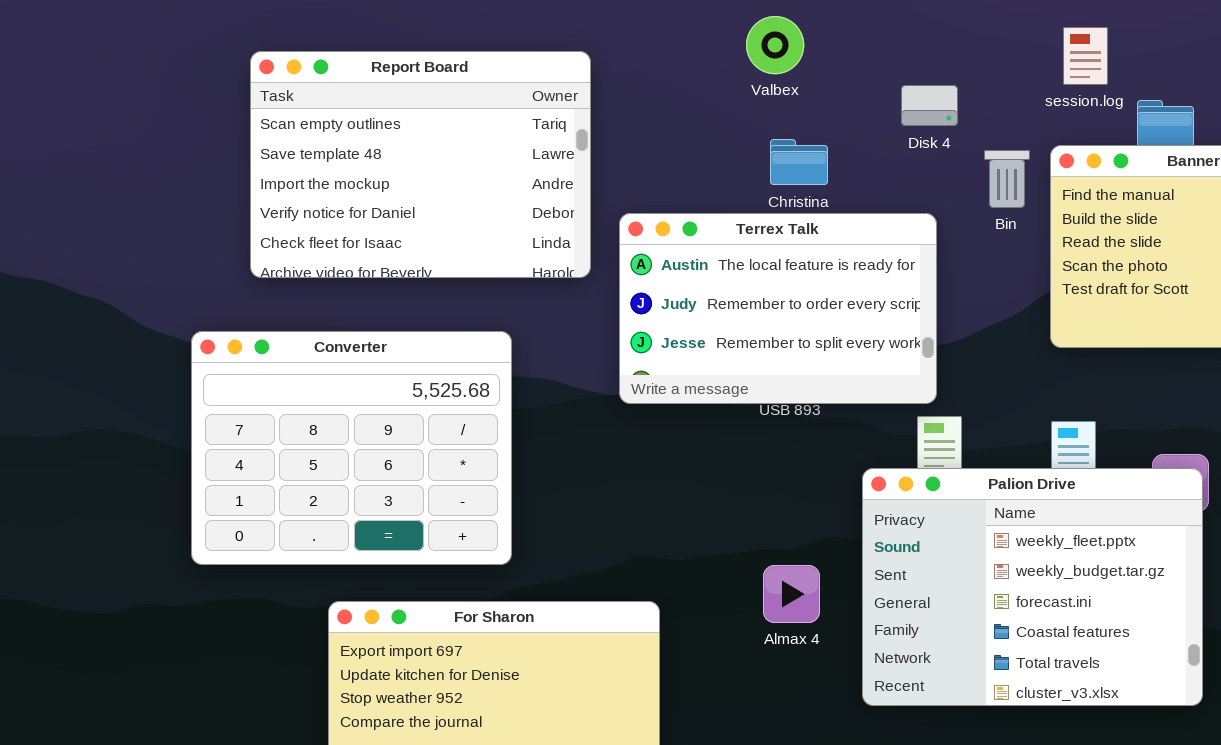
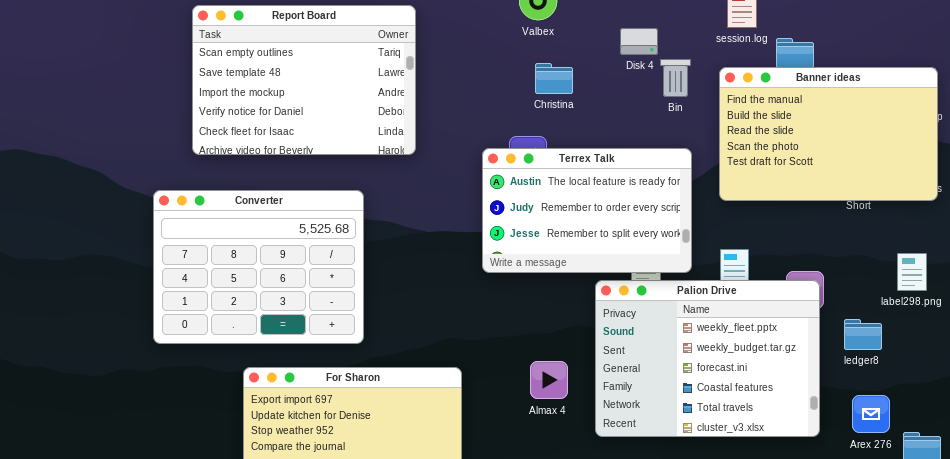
Bin: [984,150,1030,208] -> [660,59,691,97], moved
Terrex Talk: [619,213,937,404] -> [482,148,692,273], moved
Almax 4: [763,565,820,623] -> [530,361,568,399], moved

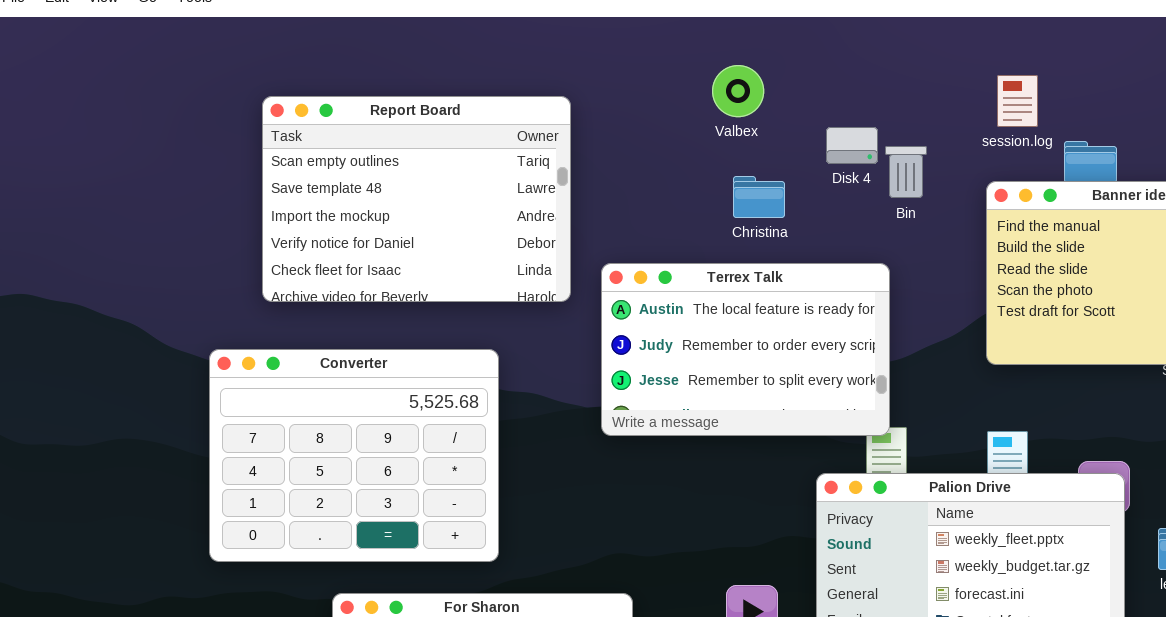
Disk 4: [620,28,658,55] -> [826,127,878,164], moved
Bin: [660,59,691,97] -> [885,146,927,198], moved
Terrex Talk: [482,148,692,273] -> [601,263,890,436], moved

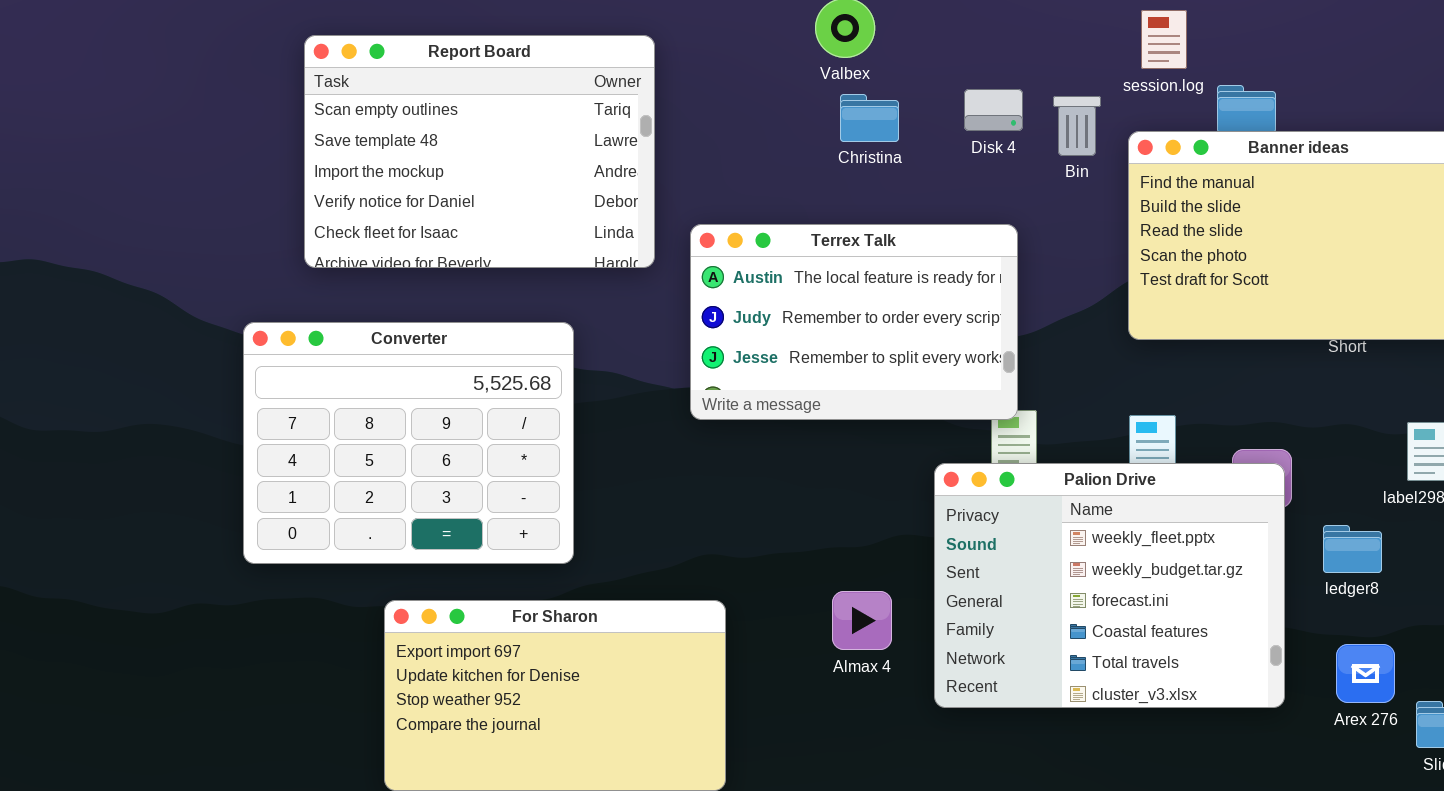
Disk 4: [826,127,878,164] -> [964,89,1023,131], moved
Bin: [885,146,927,198] -> [1053,96,1101,156], moved
Christina: [733,176,785,218] -> [840,94,899,142], moved

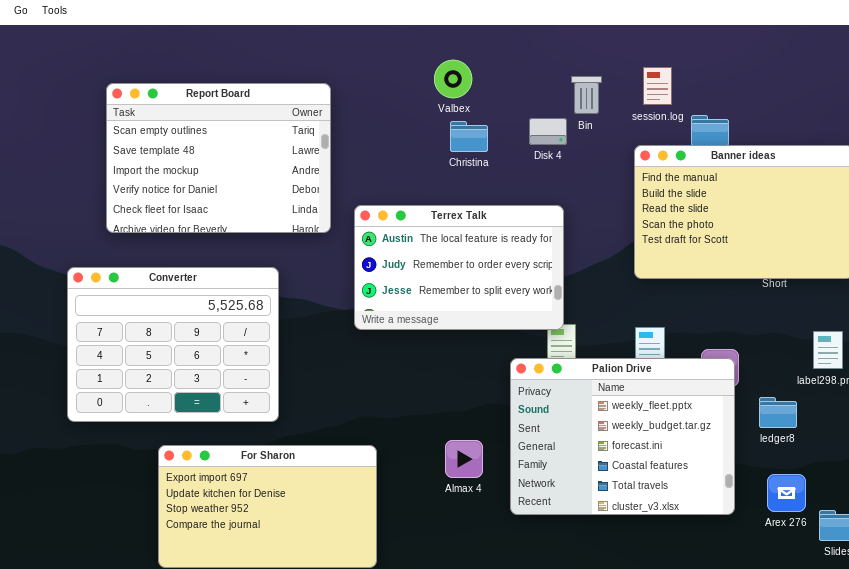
Bin: [1053,96,1101,156] -> [571,76,602,114], moved

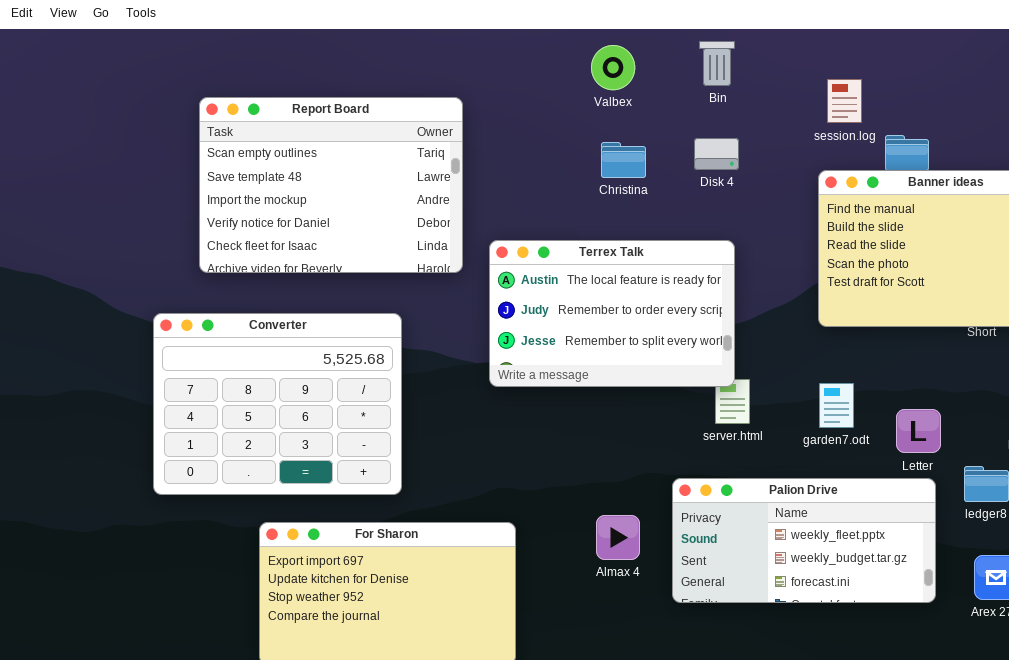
Valbex: [434,60,472,98] -> [591,45,635,90], moved
Bin: [571,76,602,114] -> [699,41,735,86], moved
Palion Drive: [510,358,735,515] -> [672,478,936,603], resized

